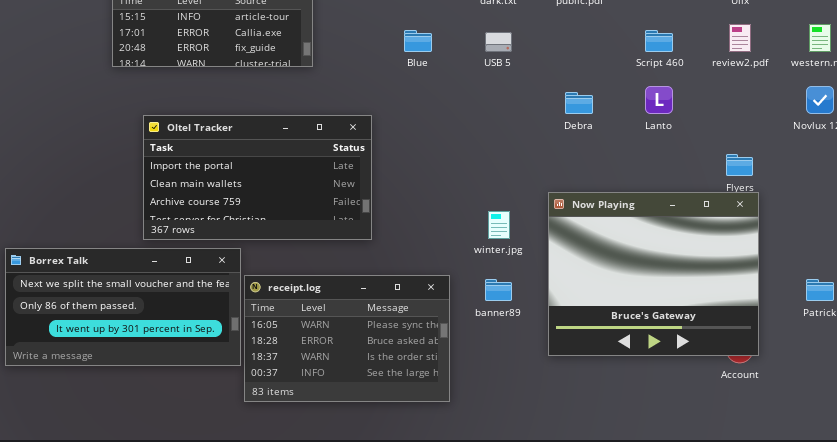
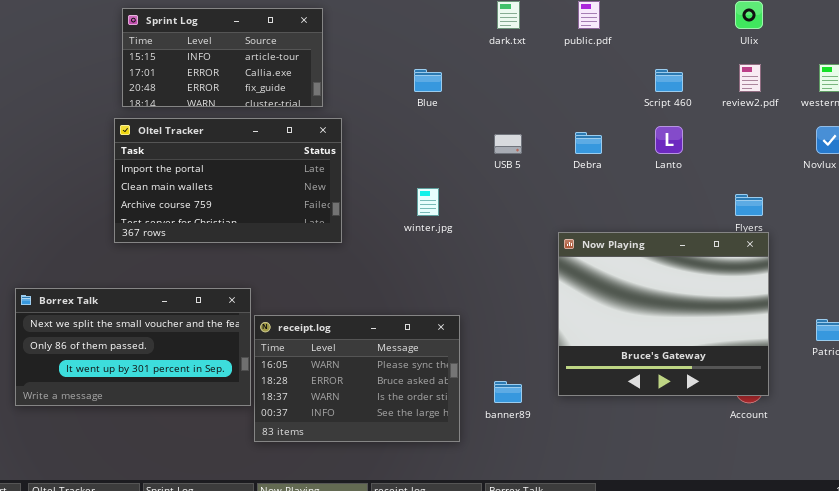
USB 5: [485,32,512,52] -> [494,134,522,154], moved
Oltel Tracker: [143,115,372,240] -> [114,118,342,243], moved
winter.jpg: [488,211,510,239] -> [417,188,439,216], moved
banner89: [485,279,512,301] -> [494,381,522,403], moved

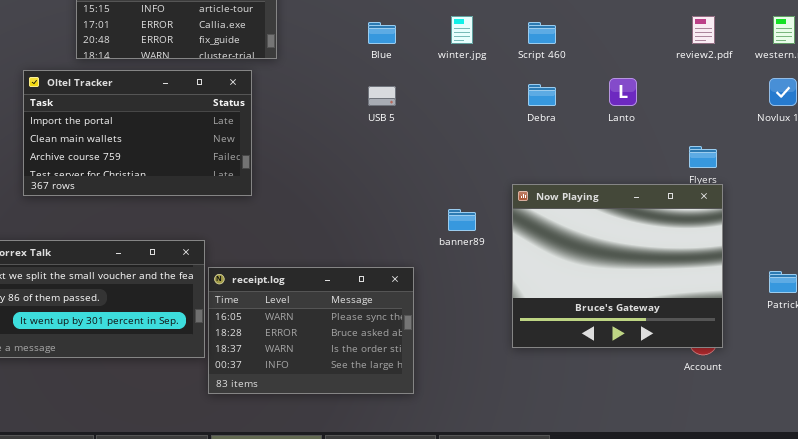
Script 460: [655,69,683,92] -> [528,22,556,44], moved
Oltel Tracker: [114,118,342,243] -> [23,70,252,196], moved
USB 5: [494,134,522,154] -> [368,86,396,106], moved
winter.jpg: [417,188,439,216] -> [451,16,473,44], moved
banner89: [494,381,522,403] -> [448,209,476,231], moved

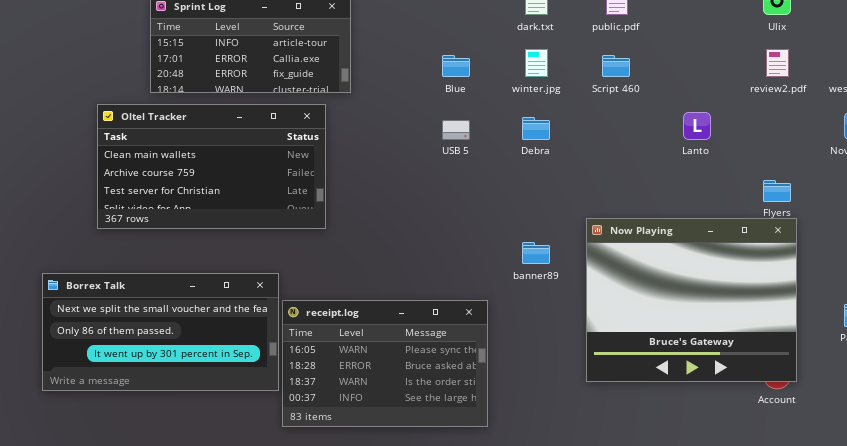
Oltel Tracker: [23,70,252,196] -> [97,104,326,229], scrolled down 1 row
Debra: [528,84,556,106] -> [522,117,550,140], moved

